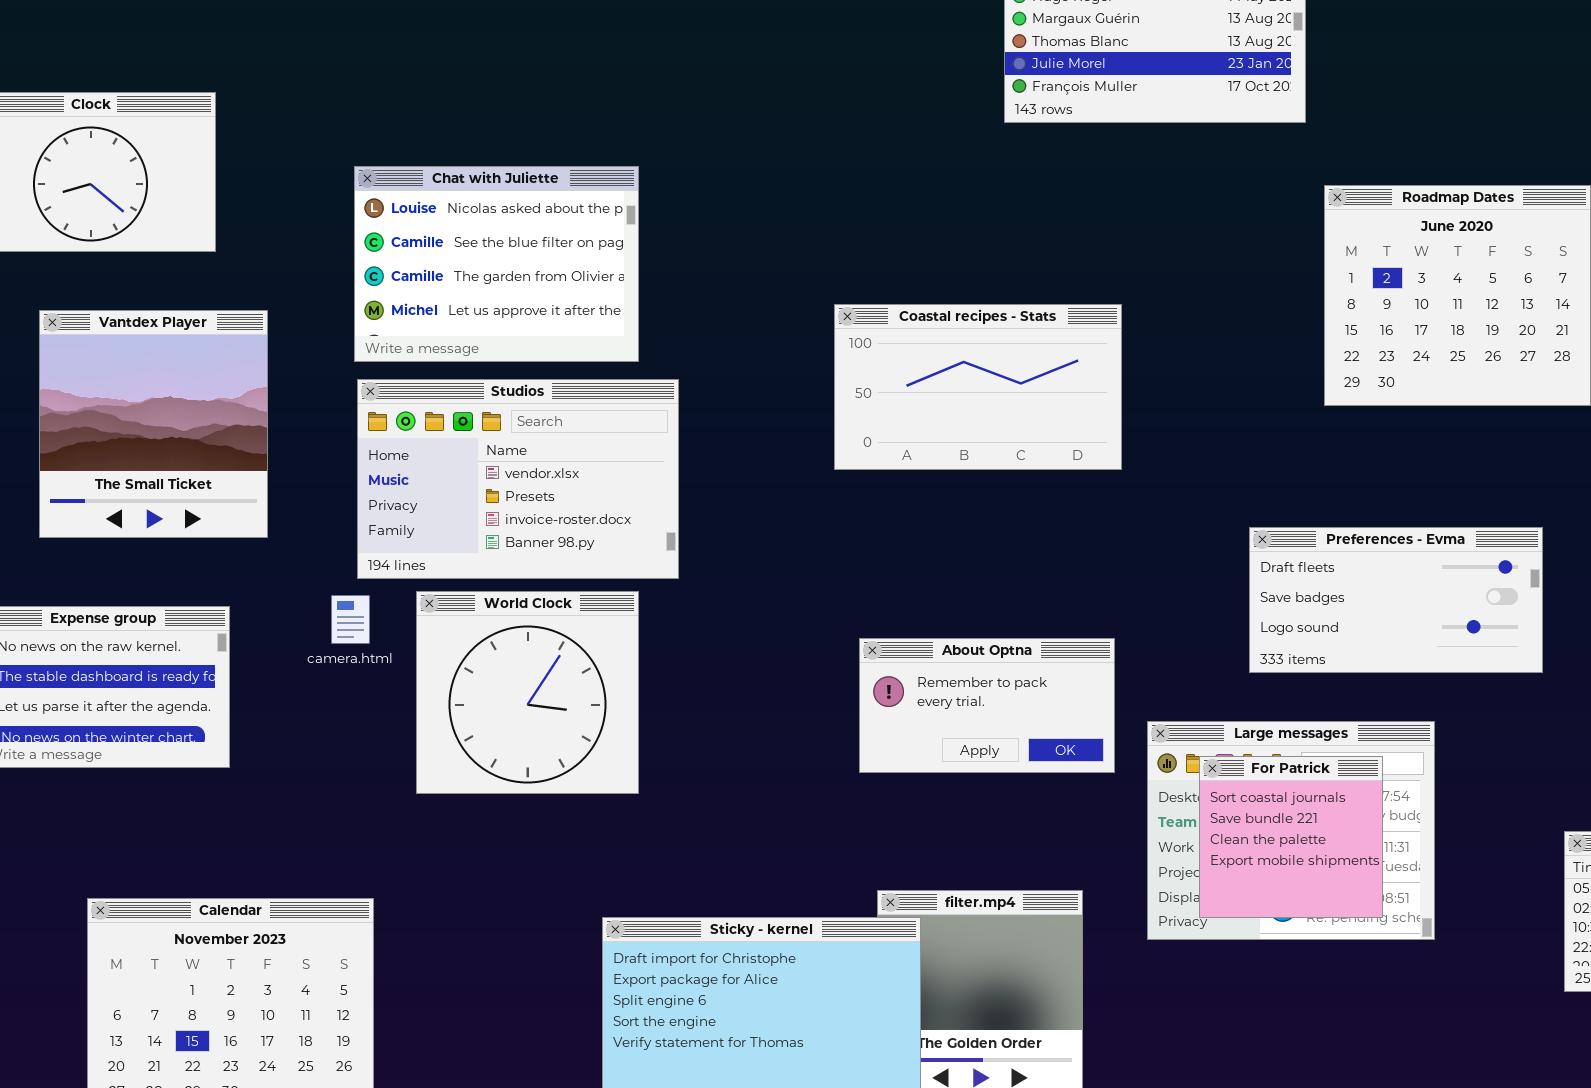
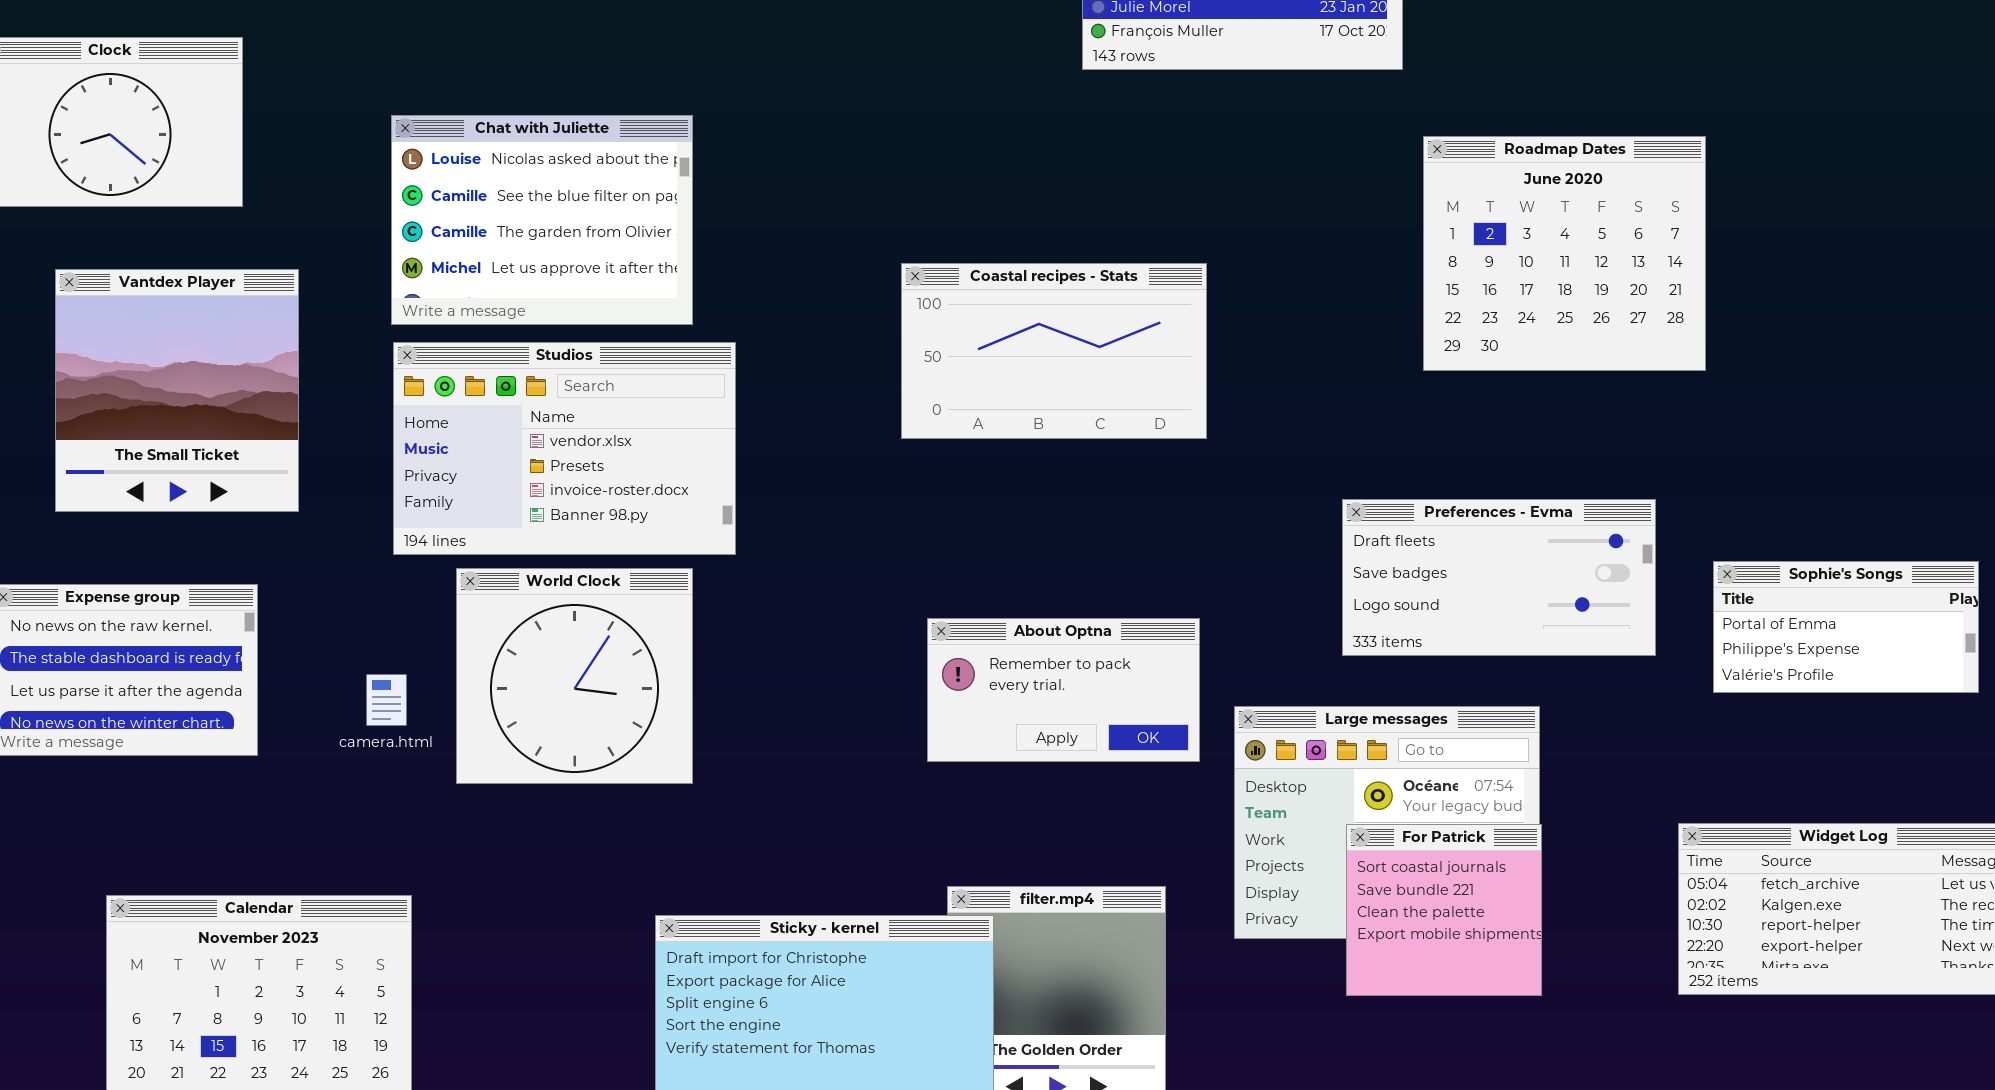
camera.html: [331,595,370,644] -> [366,674,407,726], moved
For Patrick: [1199,756,1383,918] -> [1346,824,1542,996], moved

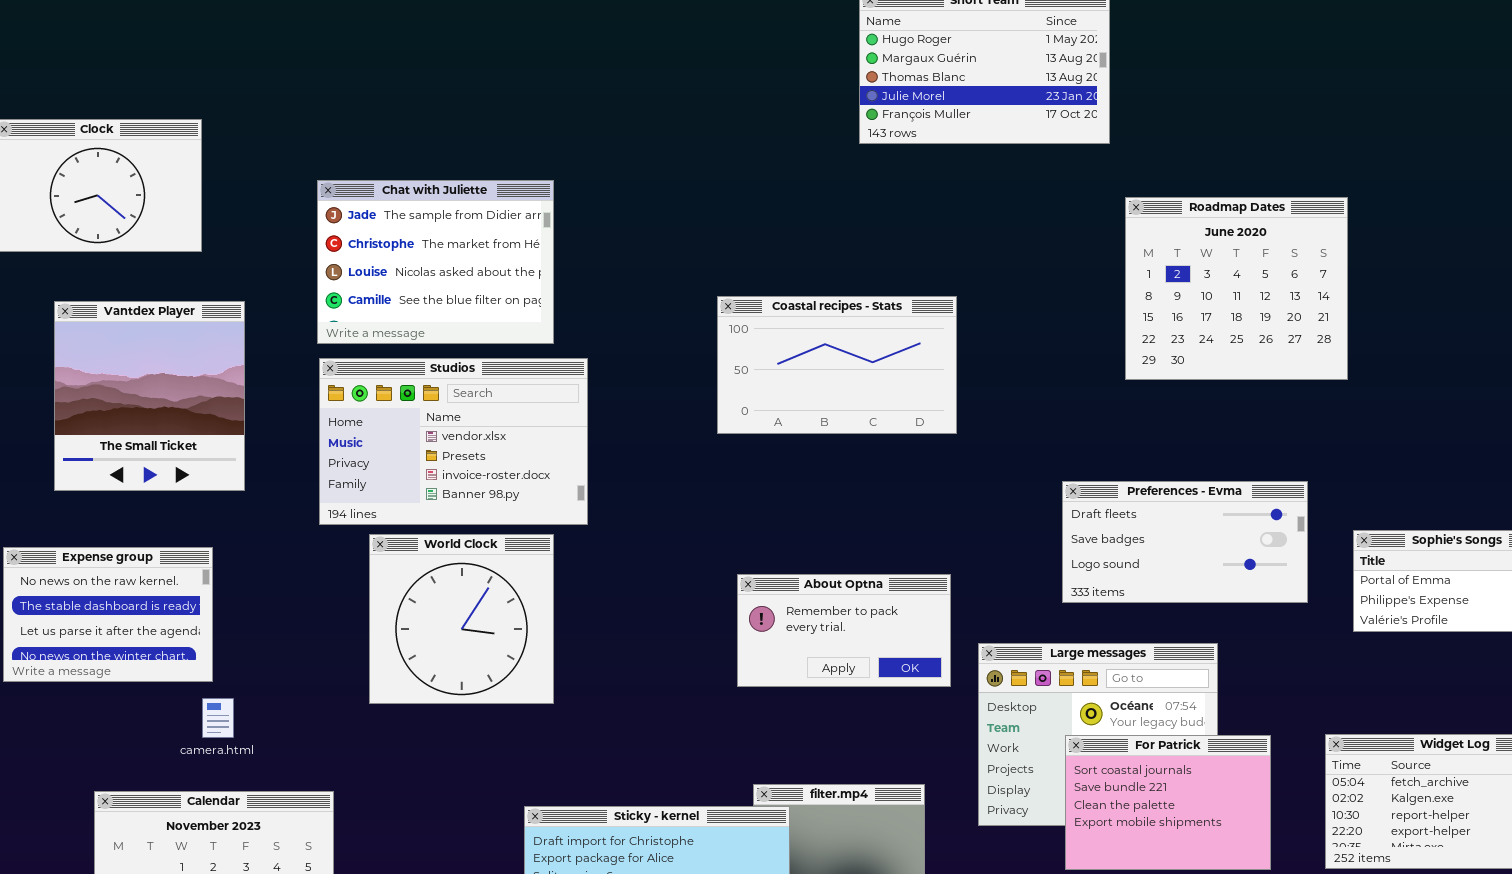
Chat with Juliette: [391,115,693,325] -> [317,180,554,344], scrolled up 2 rows
camera.html: [366,674,407,726] -> [202,698,234,738], moved
For Patrick: [1346,824,1542,996] -> [1065,735,1271,870], resized

